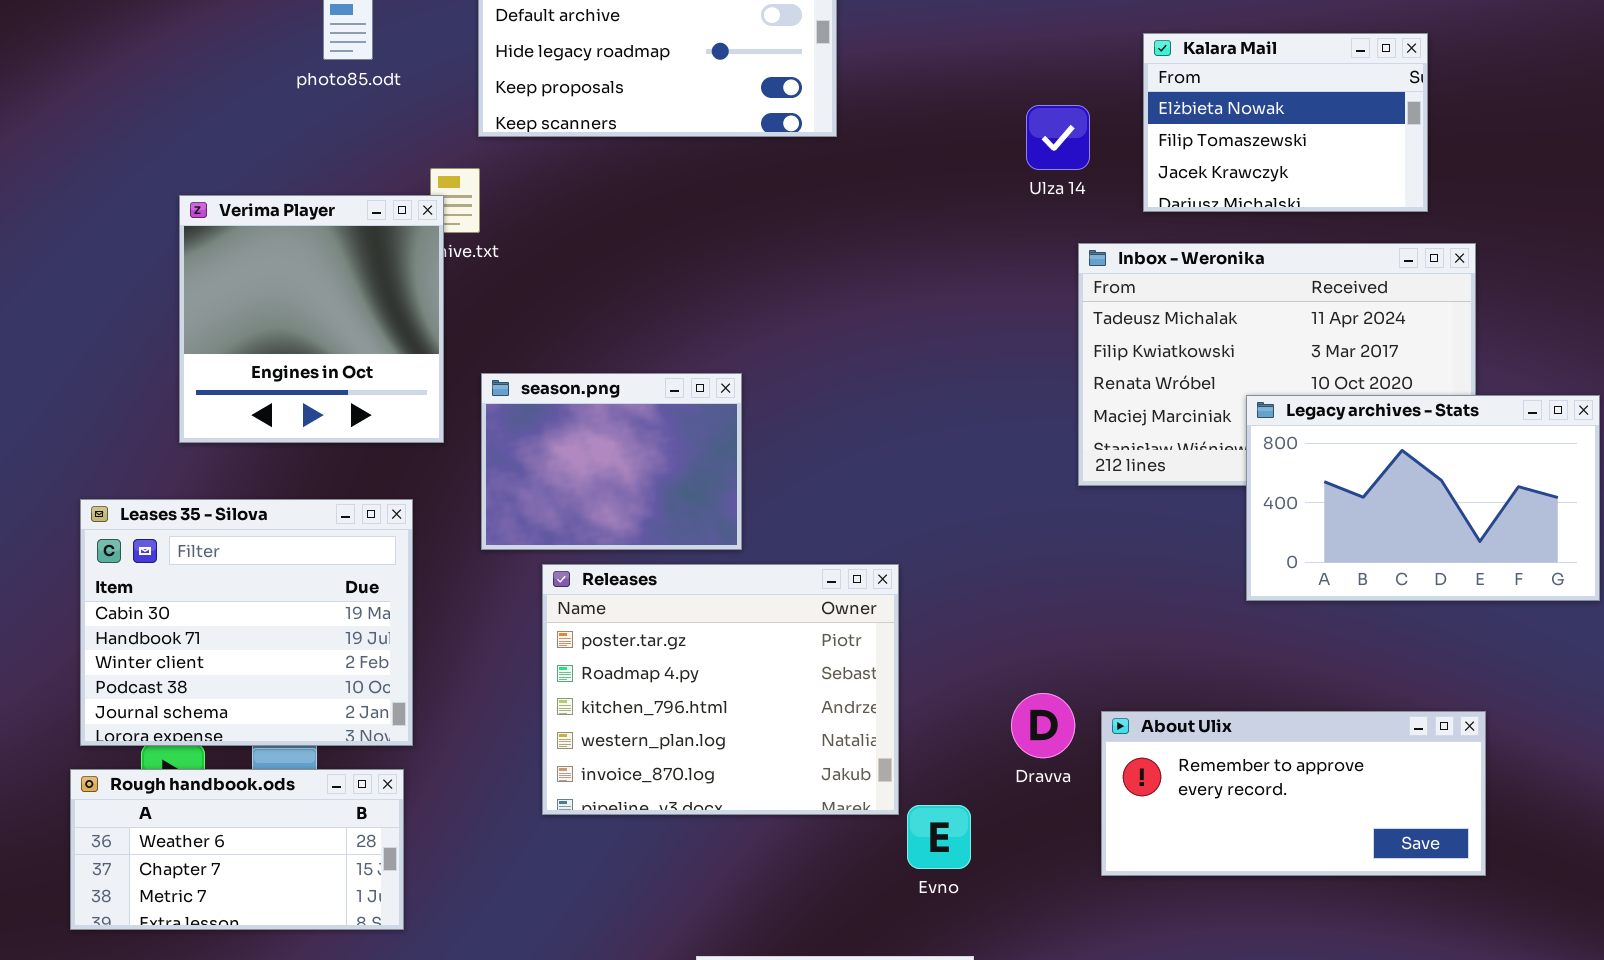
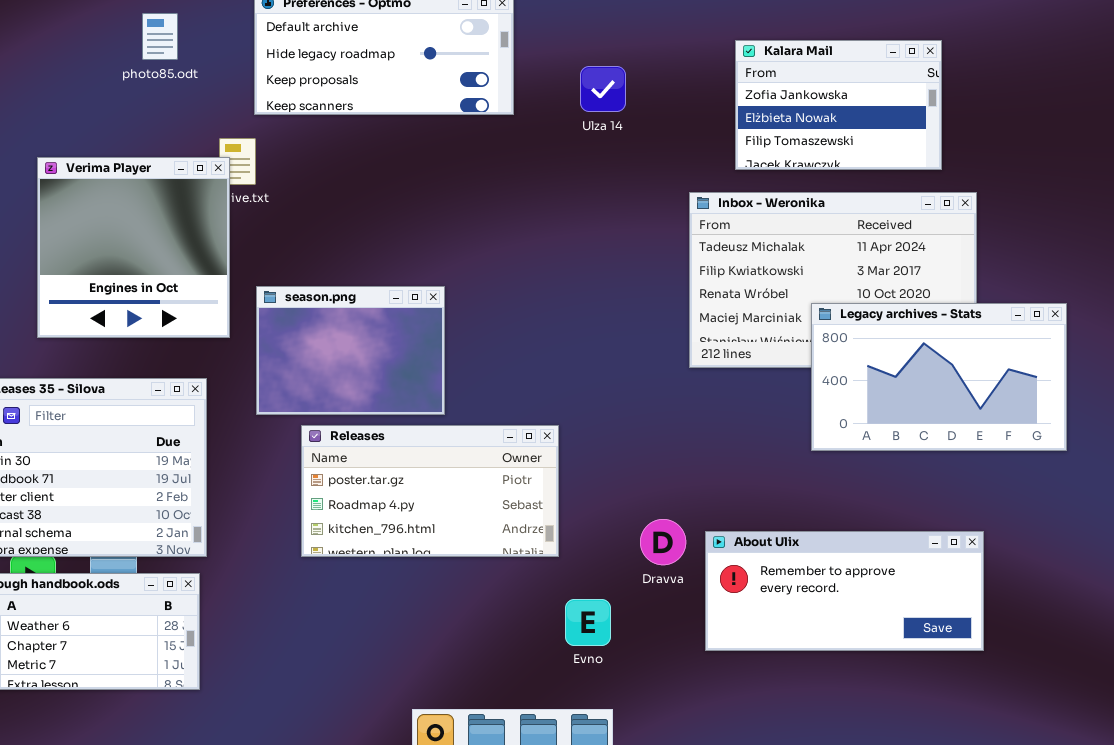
Kalara Mail: [1143,33,1428,212] -> [735,40,942,170], scrolled up 1 row
Ulza 14: [1026,105,1090,170] -> [580,66,626,112], moved
Releases: [542,564,899,815] -> [301,425,559,557], resized

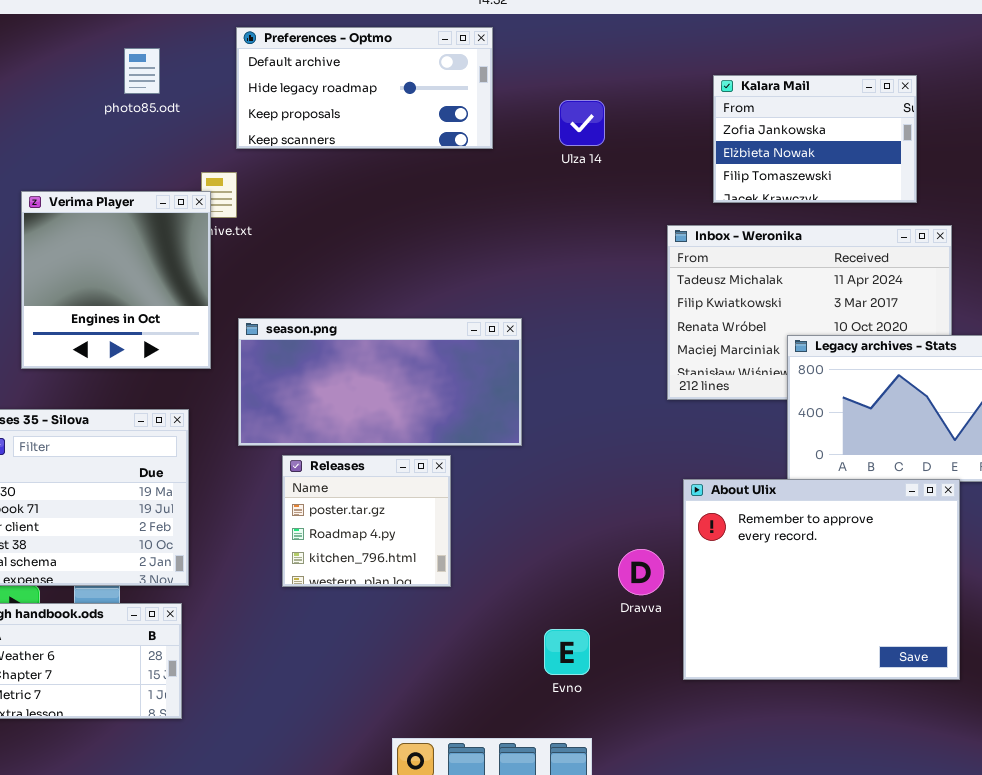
season.png: [256,286,445,415] -> [238,318,522,446], resized
Releases: [301,425,559,557] -> [282,455,451,587], resized
About Ulix: [705,531,984,651] -> [683,479,960,680], resized

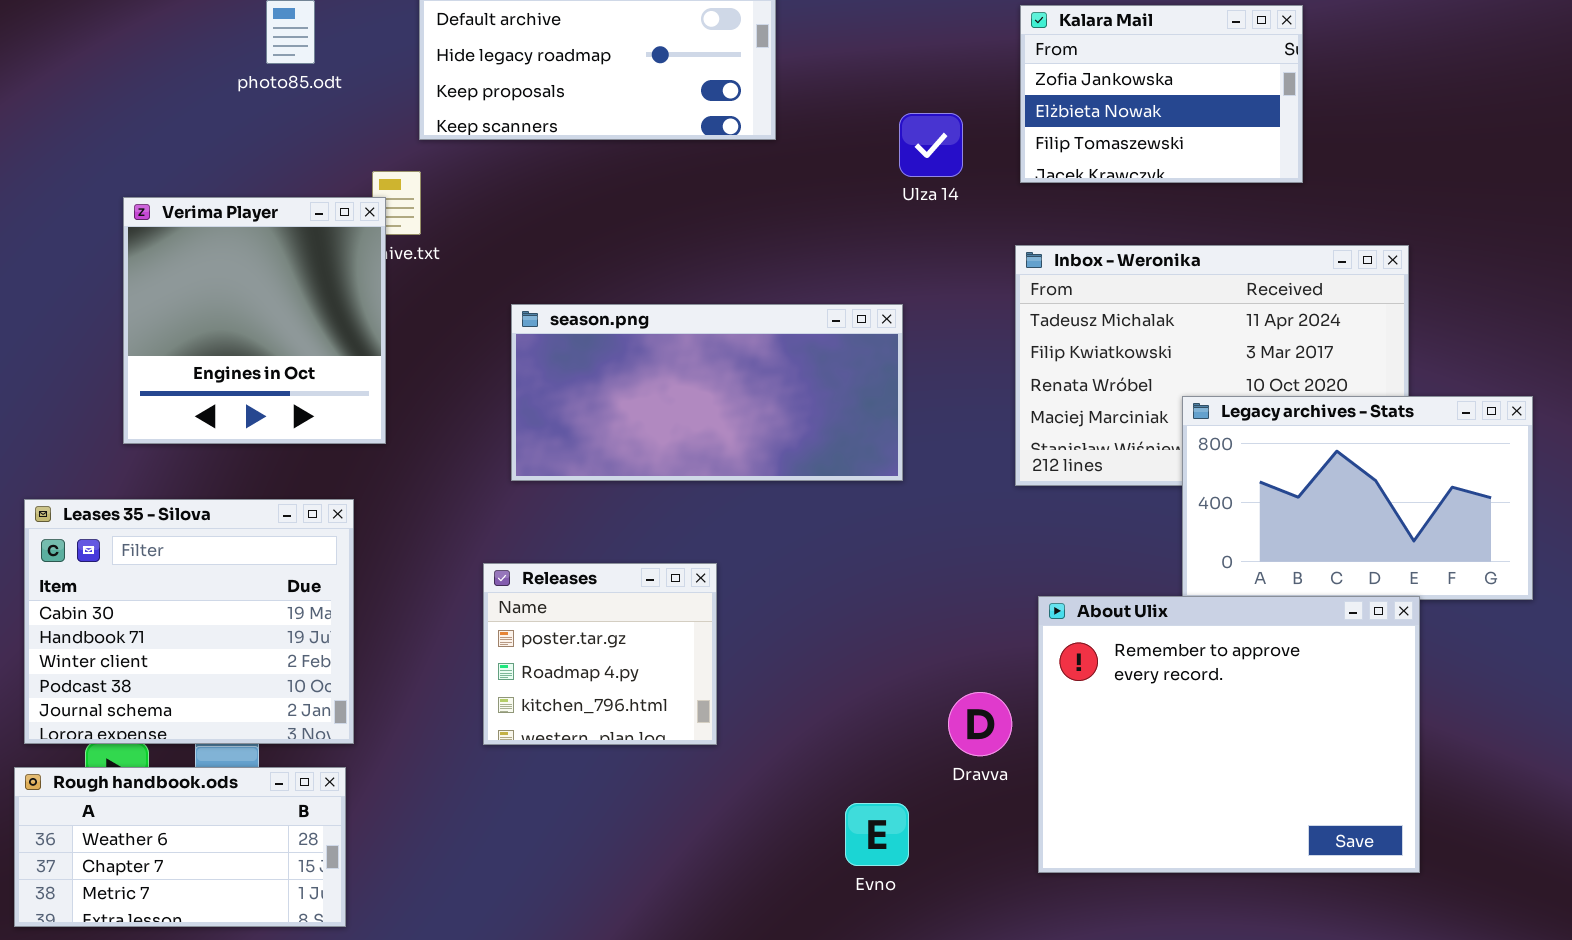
Kalara Mail: [713,75,917,203] -> [1020,5,1303,183], moved
Ulza 14: [559,100,605,146] -> [899,113,963,177], moved
season.png: [238,318,522,446] -> [511,304,903,481], moved

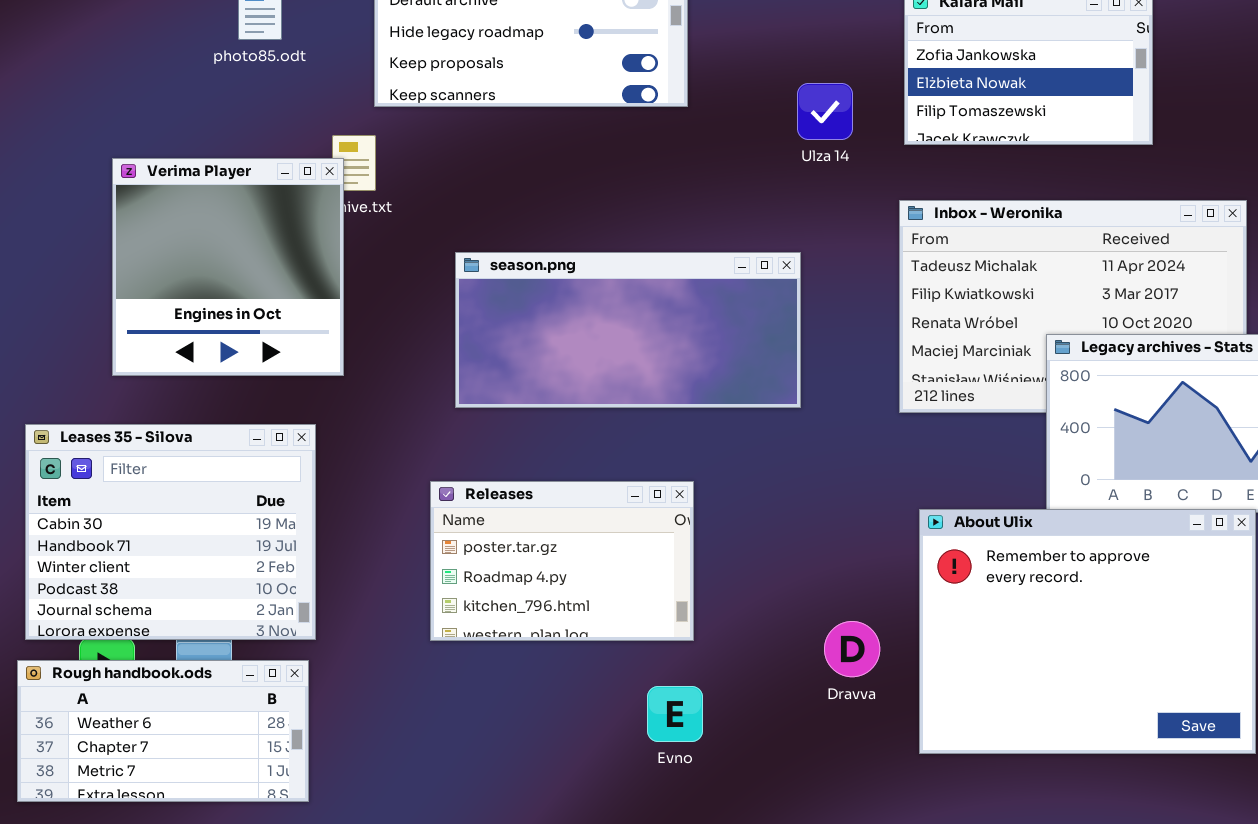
Releases: [483,563,717,745] -> [430,481,694,641], resized
Dravva: [948,692,1012,756] -> [824,621,880,677], moved
Evno: [845,803,909,866] -> [647,686,703,742], moved

